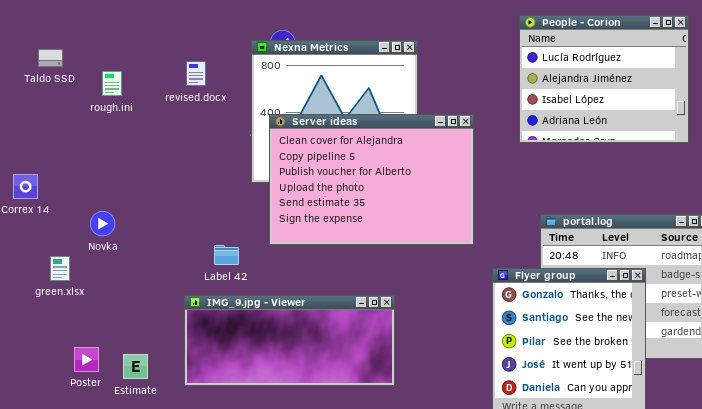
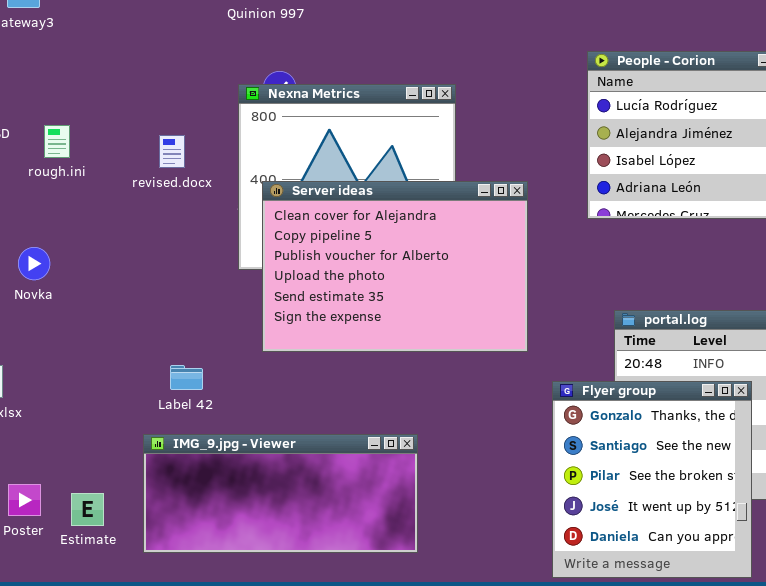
revised.docx: [186,61,206,86] -> [159,135,185,168], moved
Novka: [90,211,115,236] -> [18,247,50,280], moved
Label 42: [214,245,239,265] -> [170,365,203,390], moved
IMG_9.jpg - Viewer: [184,295,395,386] -> [143,434,418,553], moved

